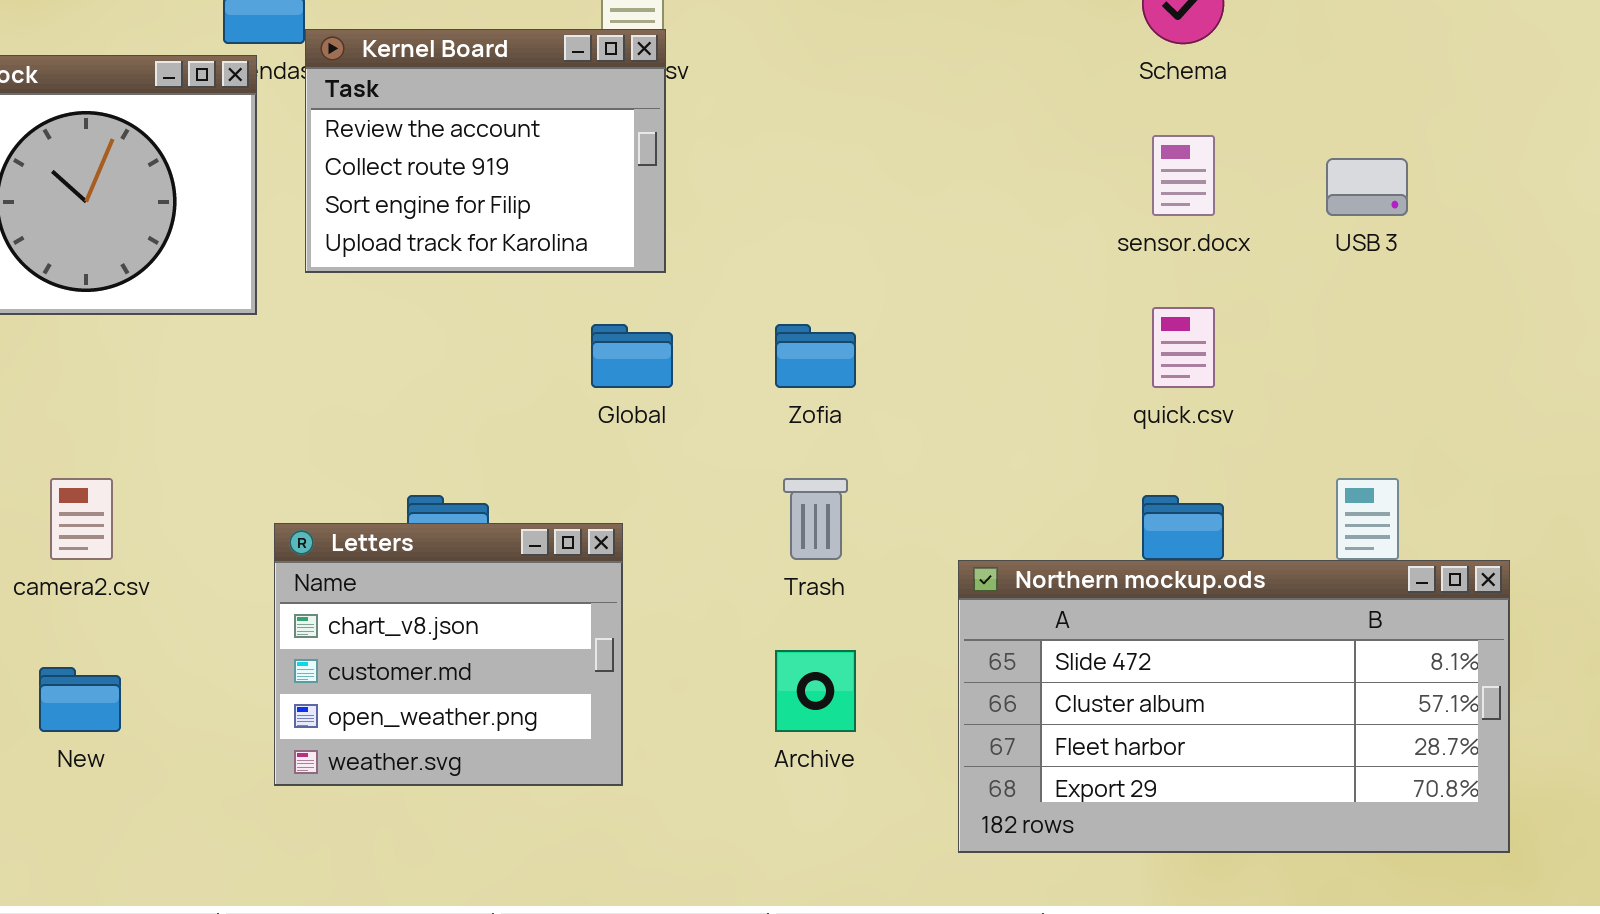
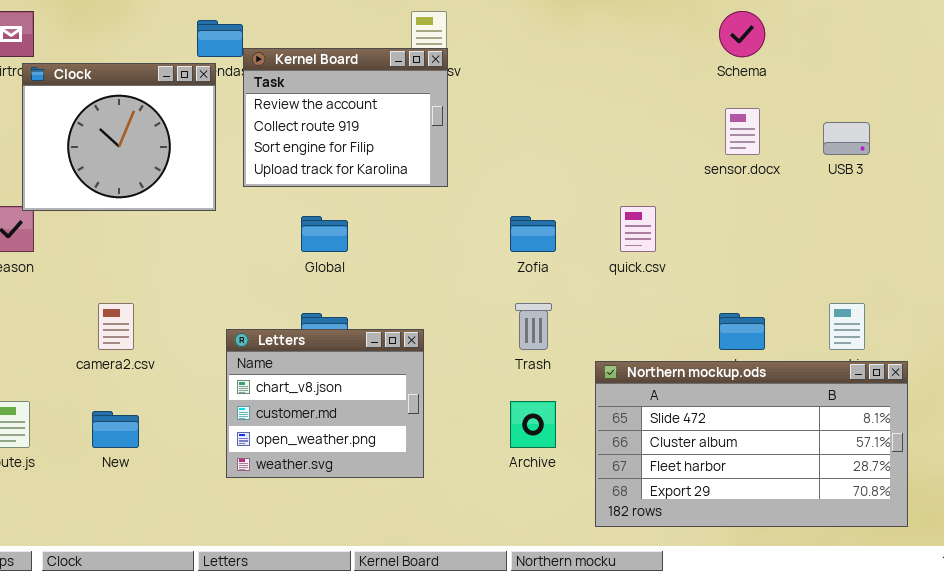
quick.csv: [1152,307,1215,388] -> [620,206,656,252], moved
Global: [591,324,673,388] -> [301,216,348,252], moved
Northern mockup.ods: [958,560,1510,853] -> [595,361,908,527], moved

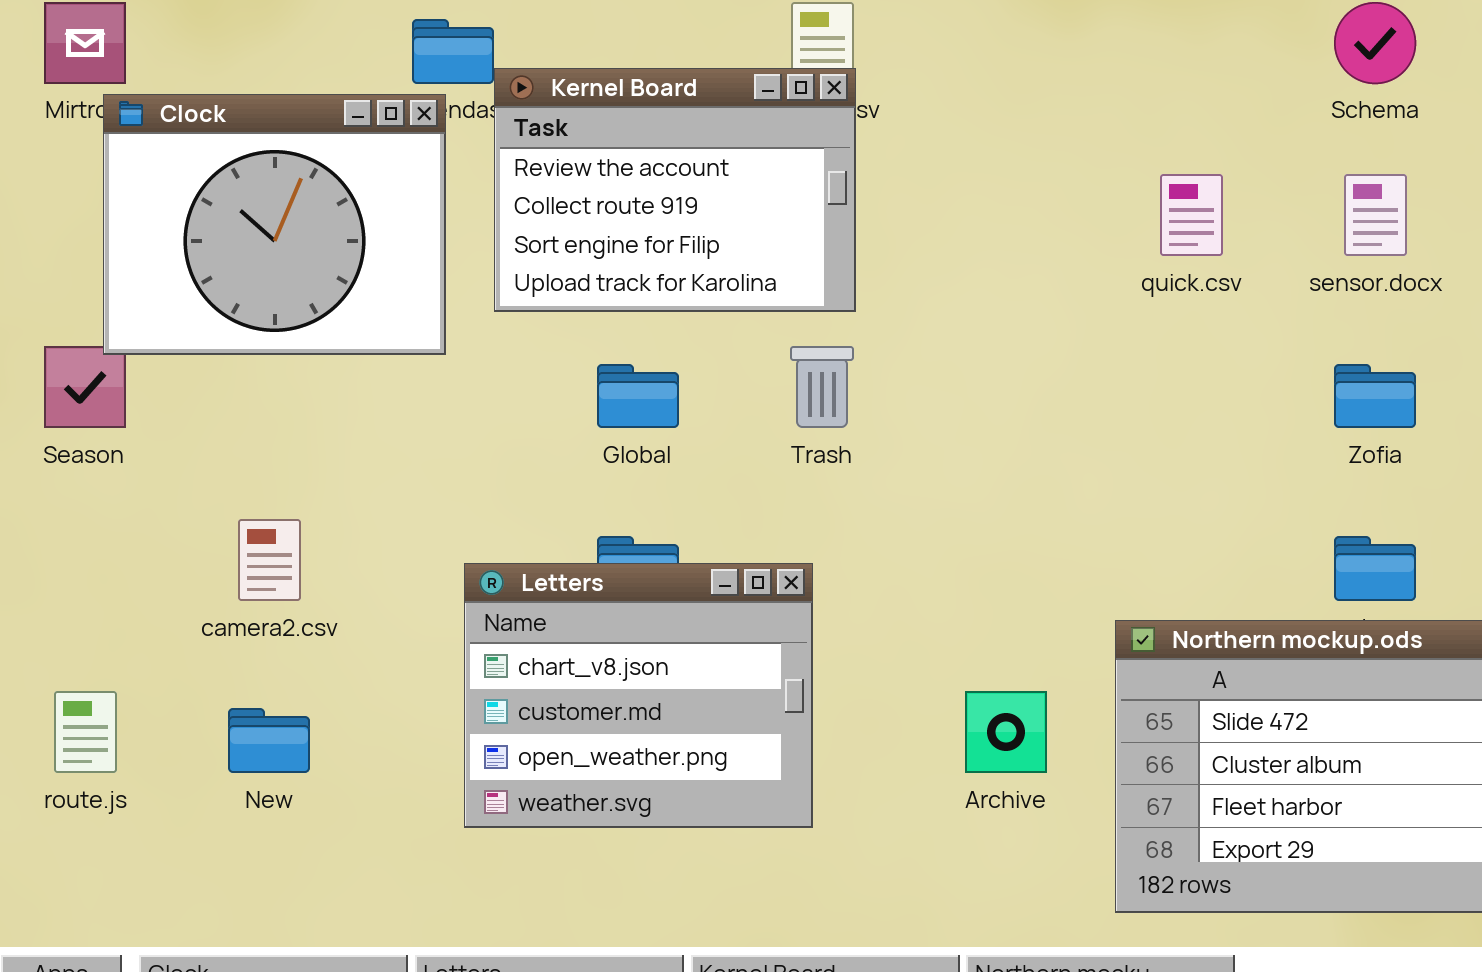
quick.csv: [620,206,656,252] -> [1160,174,1223,256], moved
Zofia: [510,216,556,252] -> [1334,364,1416,428], moved
Trash: [515,303,552,350] -> [790,346,854,428], moved

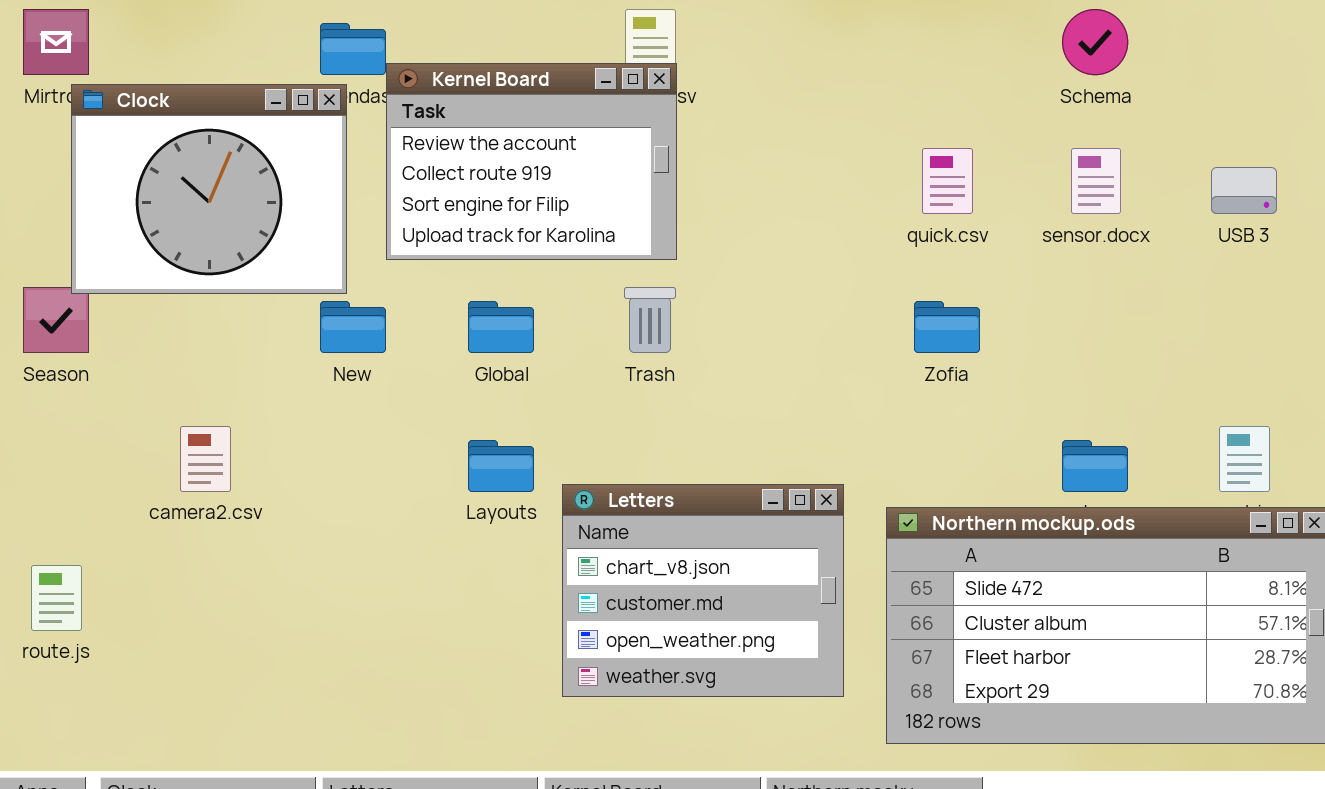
Zofia: [1334,364,1416,428] -> [914,301,980,353], moved
Letters: [464,563,813,828] -> [562,484,844,697], moved
New: [228,708,310,773] -> [320,301,386,353], moved

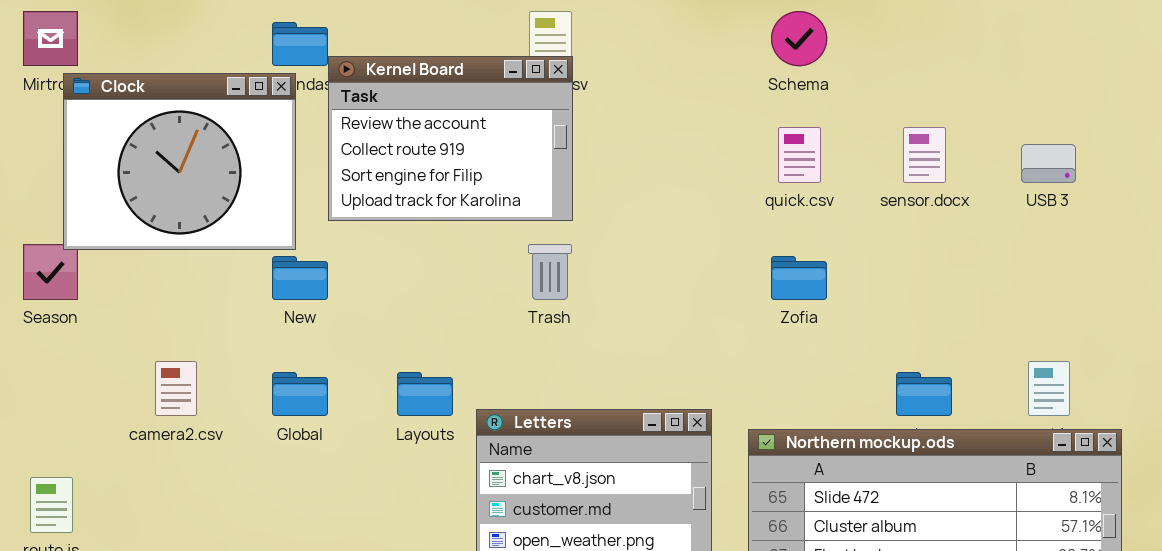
Schema: [1062,9,1128,75] -> [771,11,827,66], moved
Global: [468,301,534,353] -> [272,372,328,416], moved

